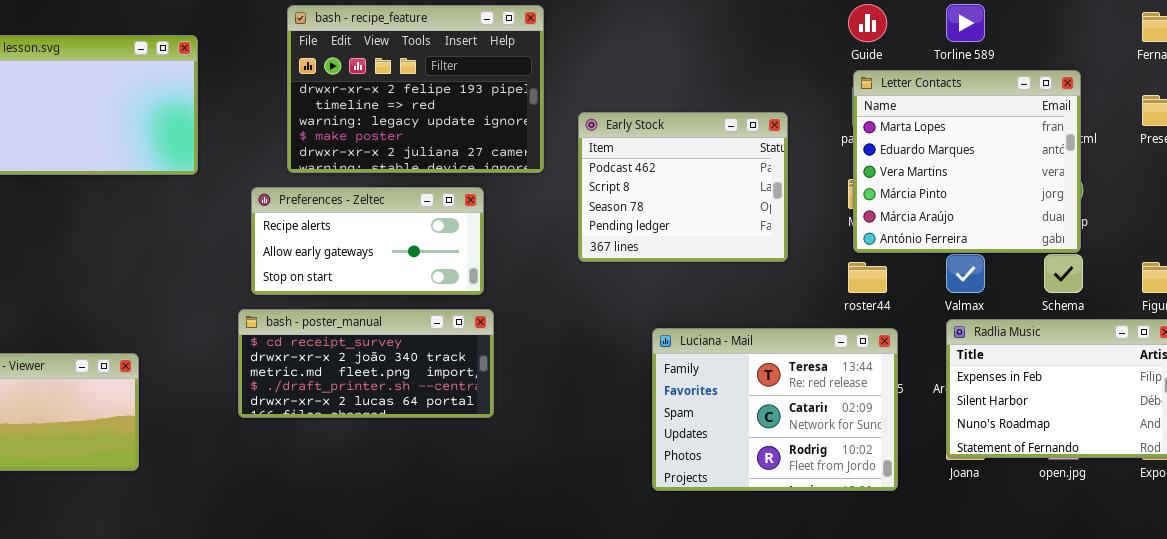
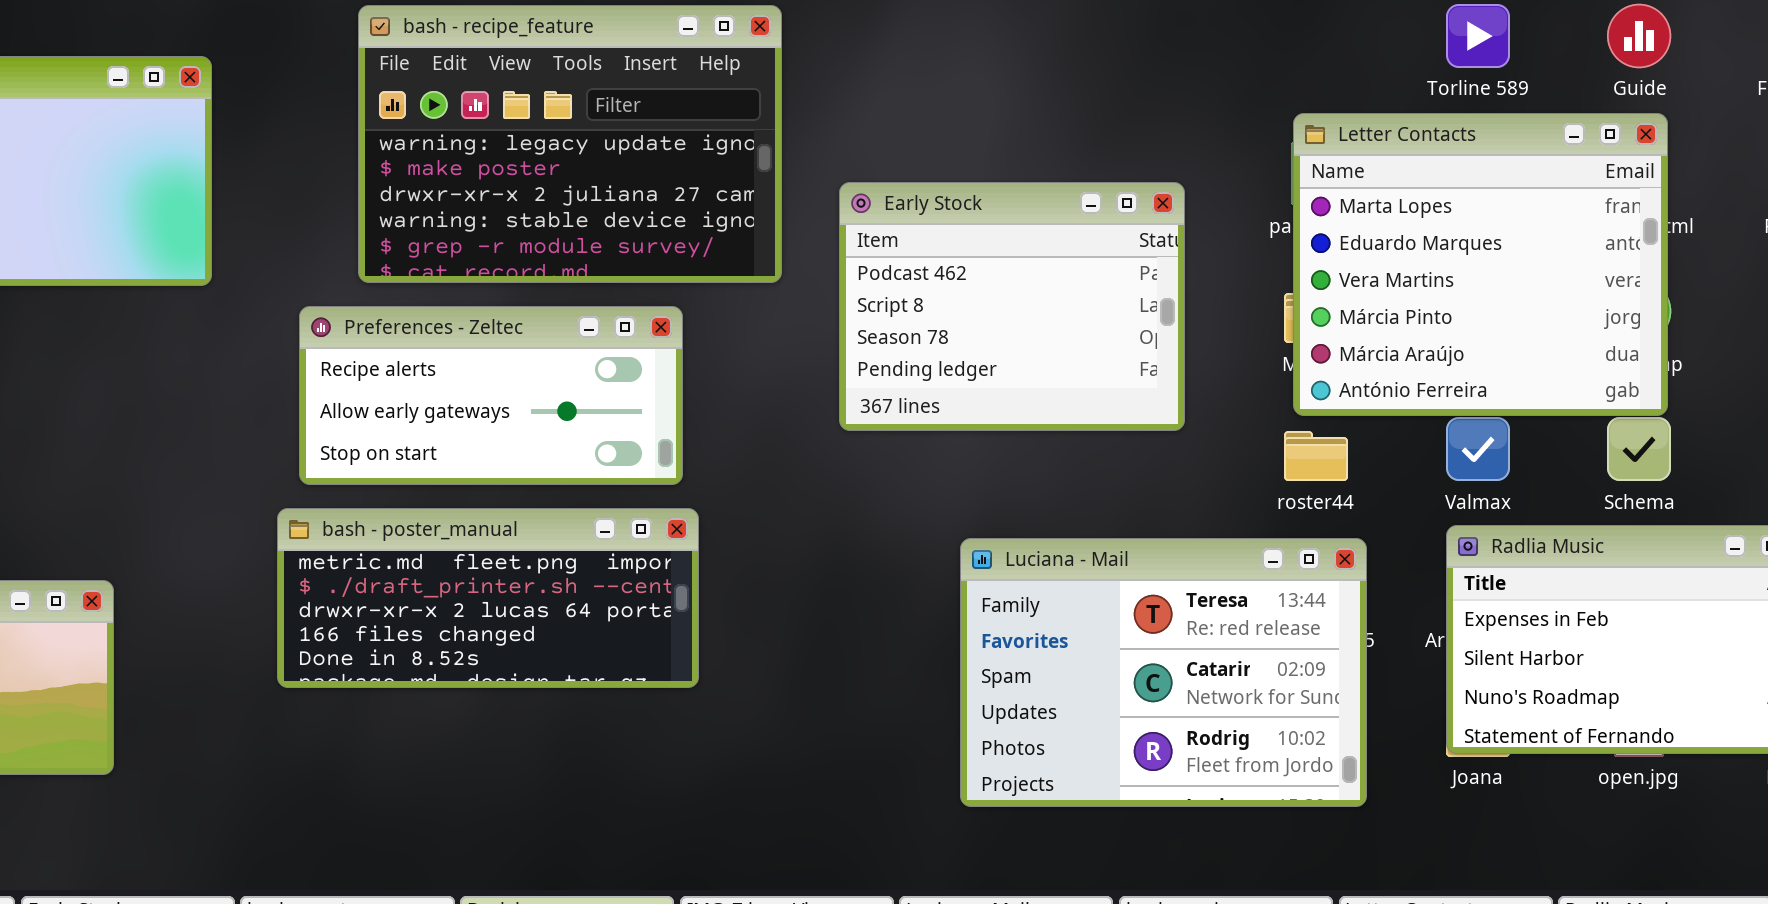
Guide: [848,4,887,42] -> [1607,4,1671,68], moved
bash - recipe_feature: [287,5,544,173] -> [358,5,782,283], scrolled down 2 rows
bash - poster_manual: [238,309,494,418] -> [277,508,699,688], scrolled down 2 rows

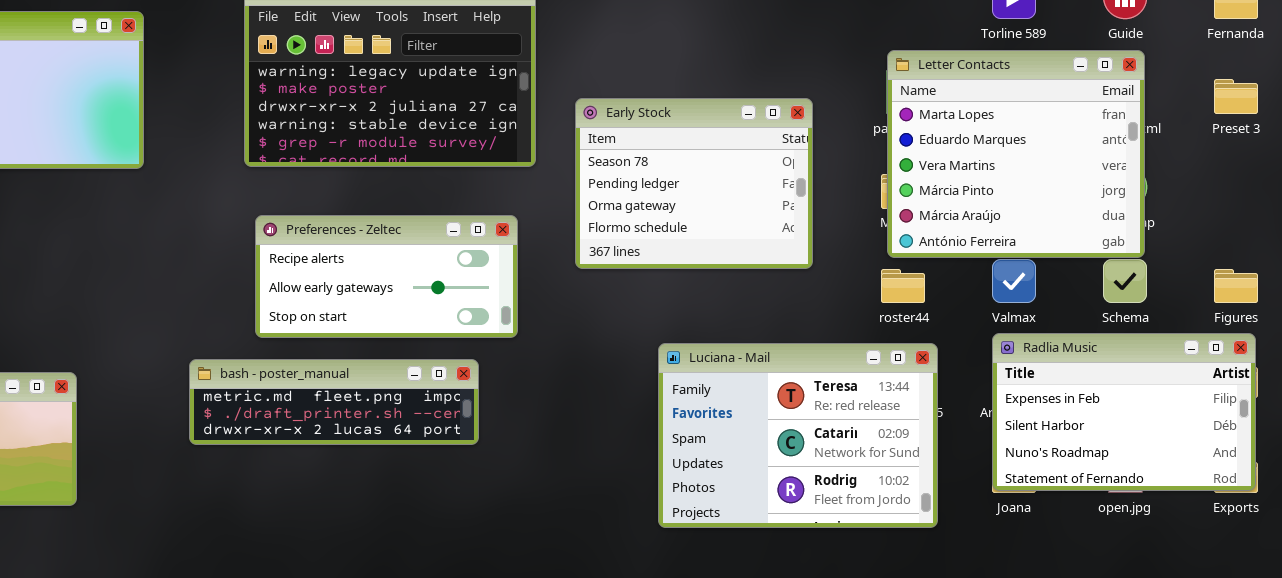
Early Stock: [839,182,1185,431] -> [575,98,813,269], scrolled down 2 rows
Preferences - Zeltec: [299,306,683,485] -> [255,215,518,338], moved
bash - poster_manual: [277,508,699,688] -> [189,359,479,445], resized

